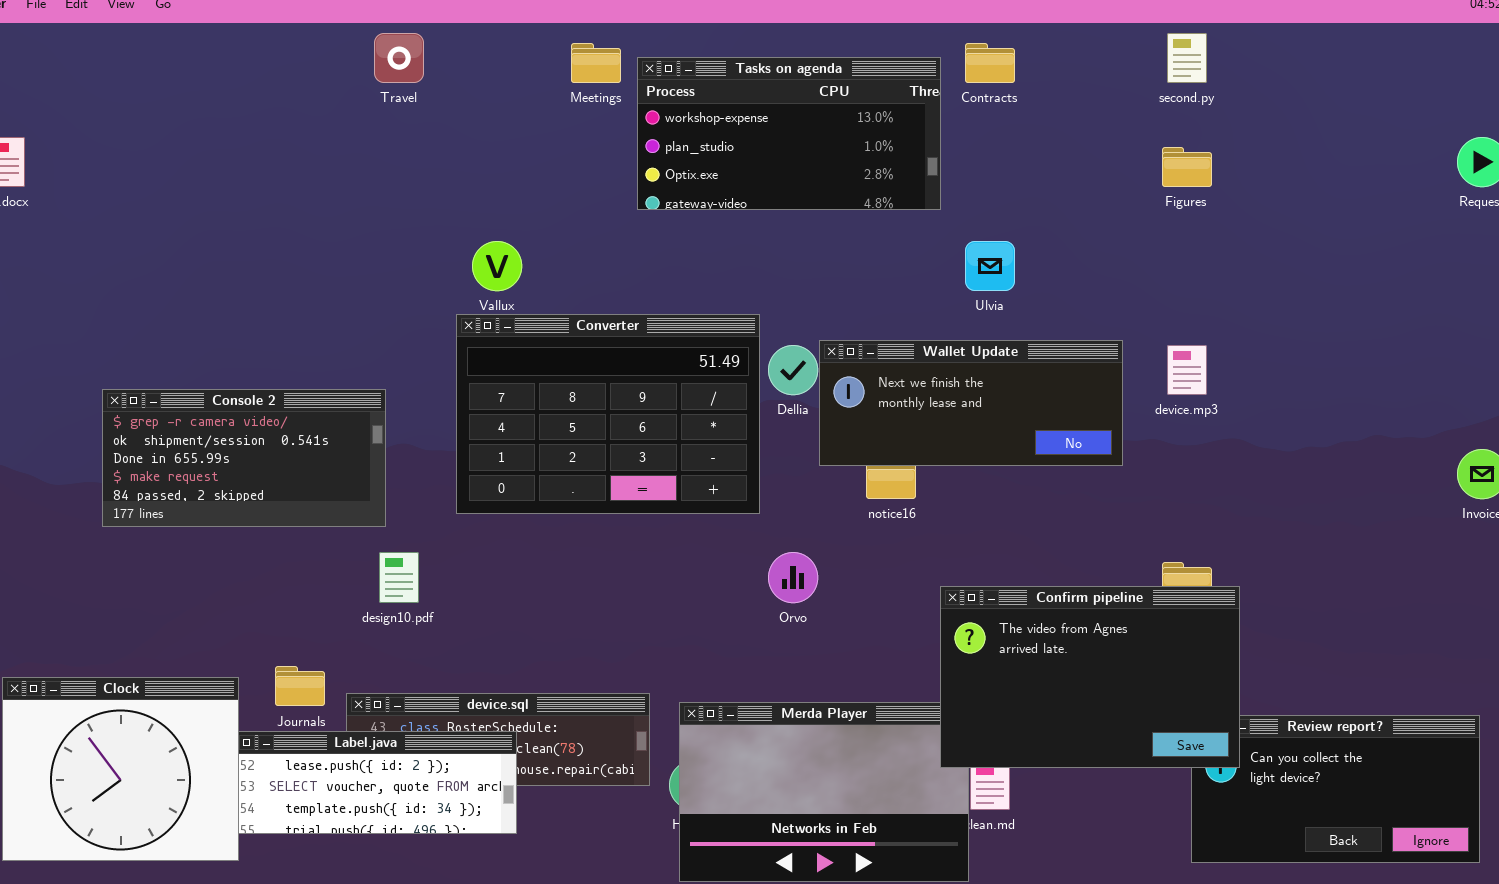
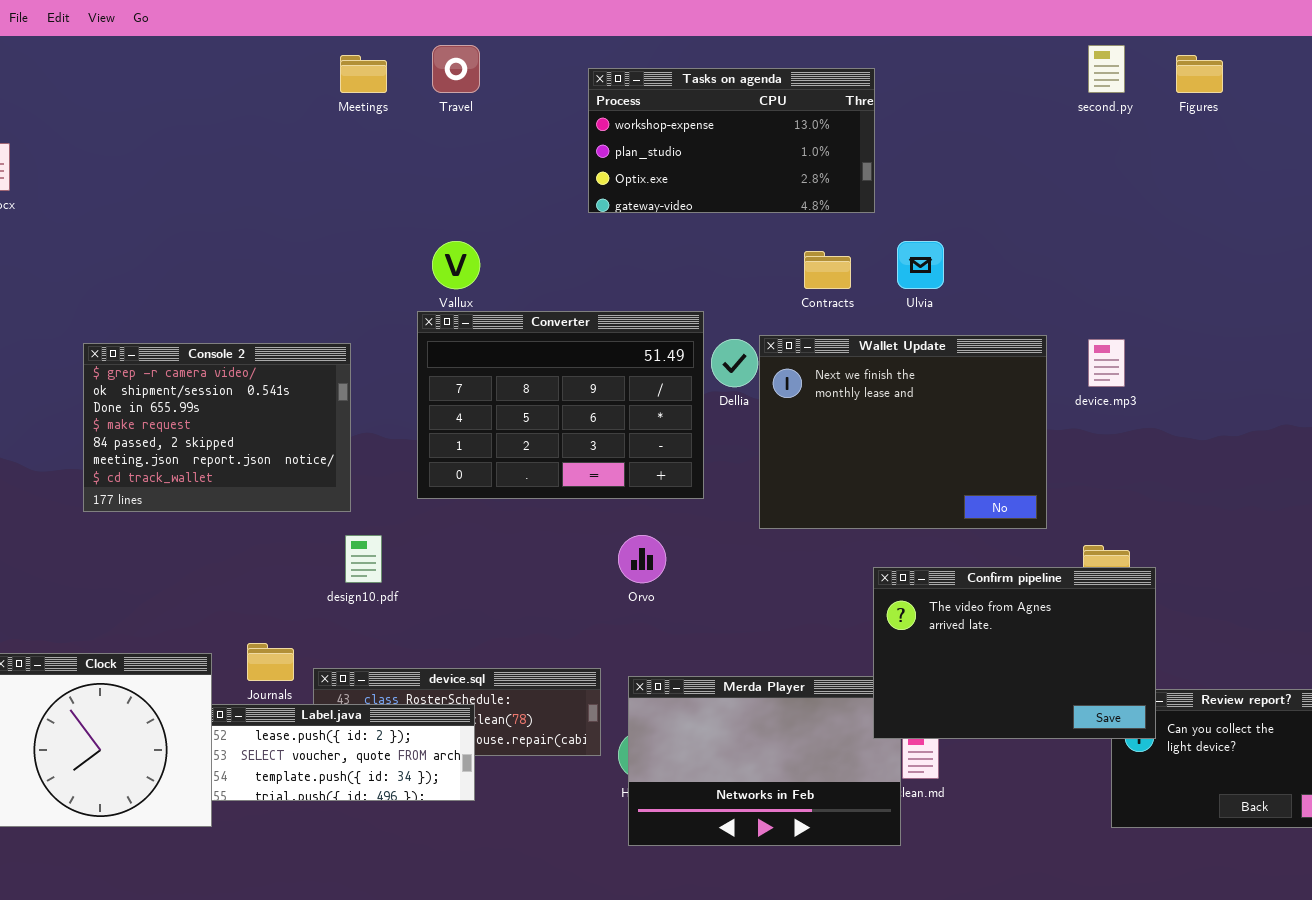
Travel: [374,33,424,83] -> [432,45,480,93], moved
Meetings: [571,43,621,83] -> [340,55,387,93], moved
Contracts: [965,43,1015,83] -> [804,251,851,289], moved
Figures: [1162,147,1212,187] -> [1176,55,1223,93], moved
Wallet Update: [819,340,1123,466] -> [759,335,1047,529], resized
Console 2: [102,389,386,527] -> [83,343,351,512], resized
Orvo: [768,552,818,603] -> [618,535,666,583], moved

